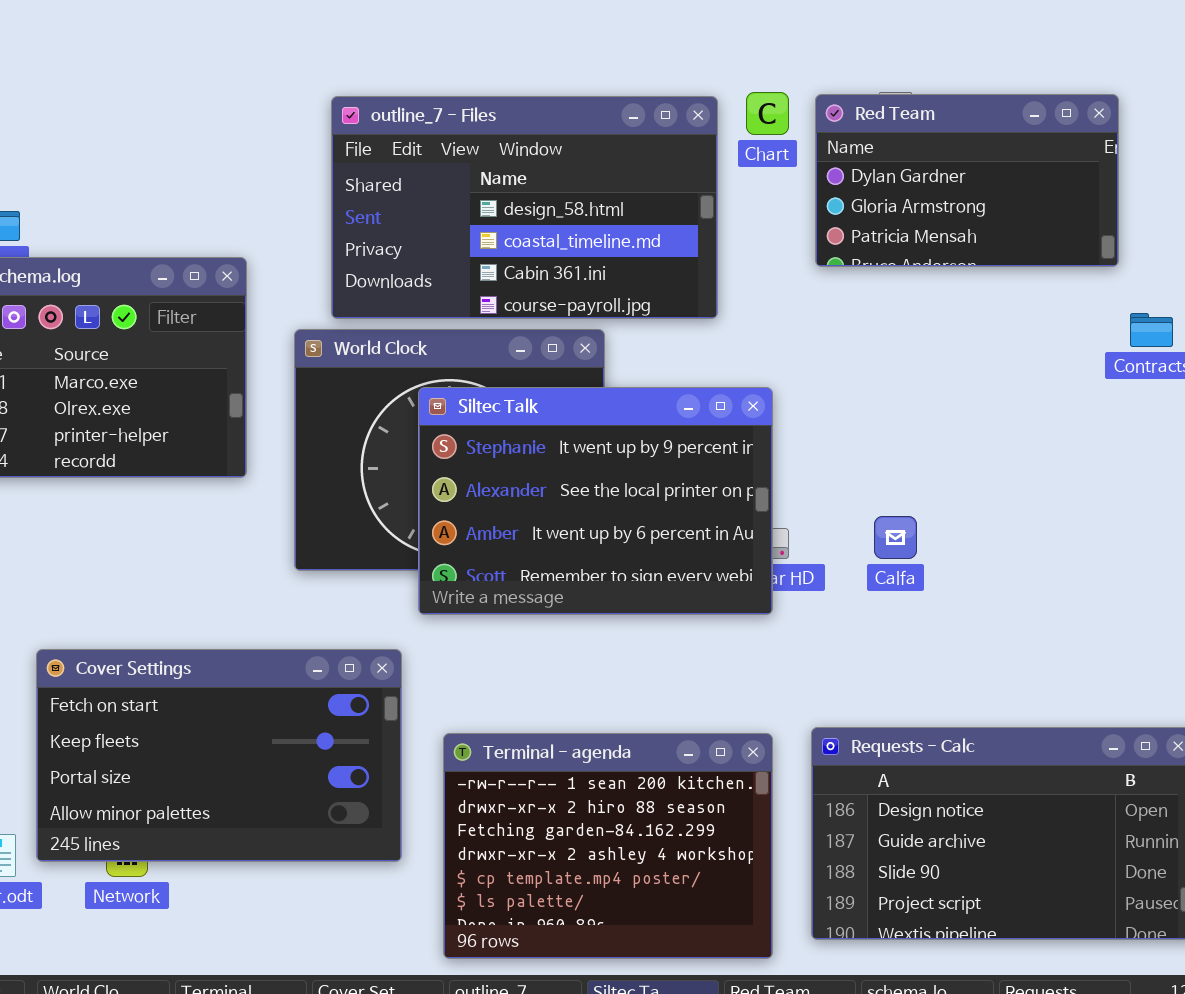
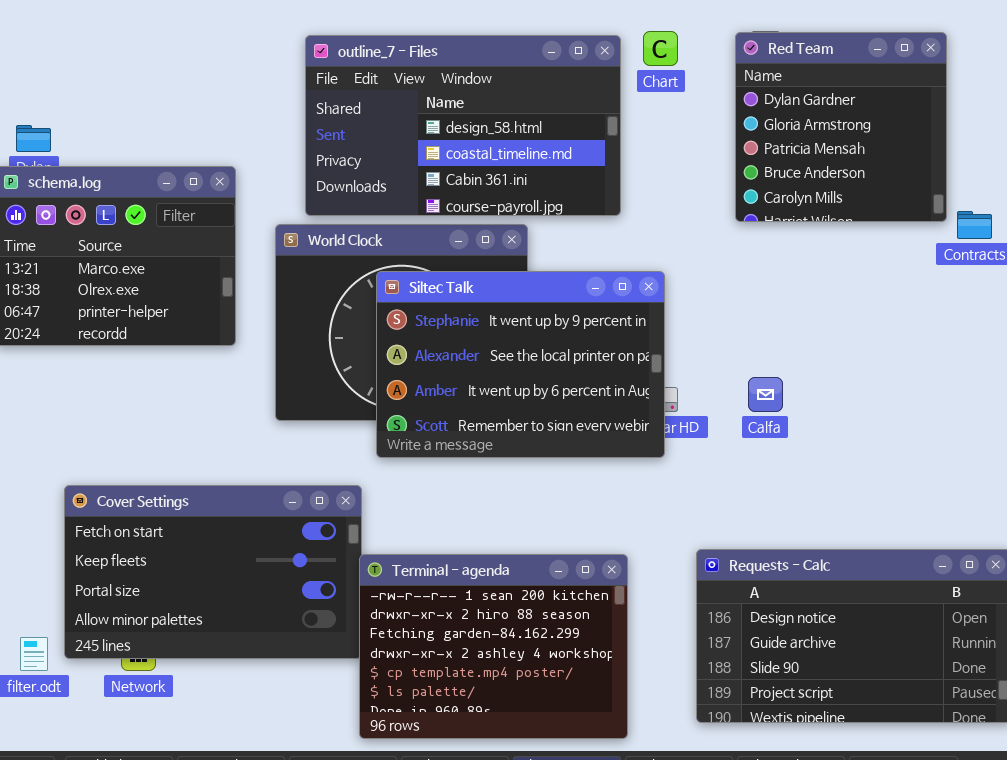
Red Team: [815,94,1119,267] -> [735,32,947,222], resized
Terminal - agenda: [443,733,773,959] -> [359,554,628,739], moved

